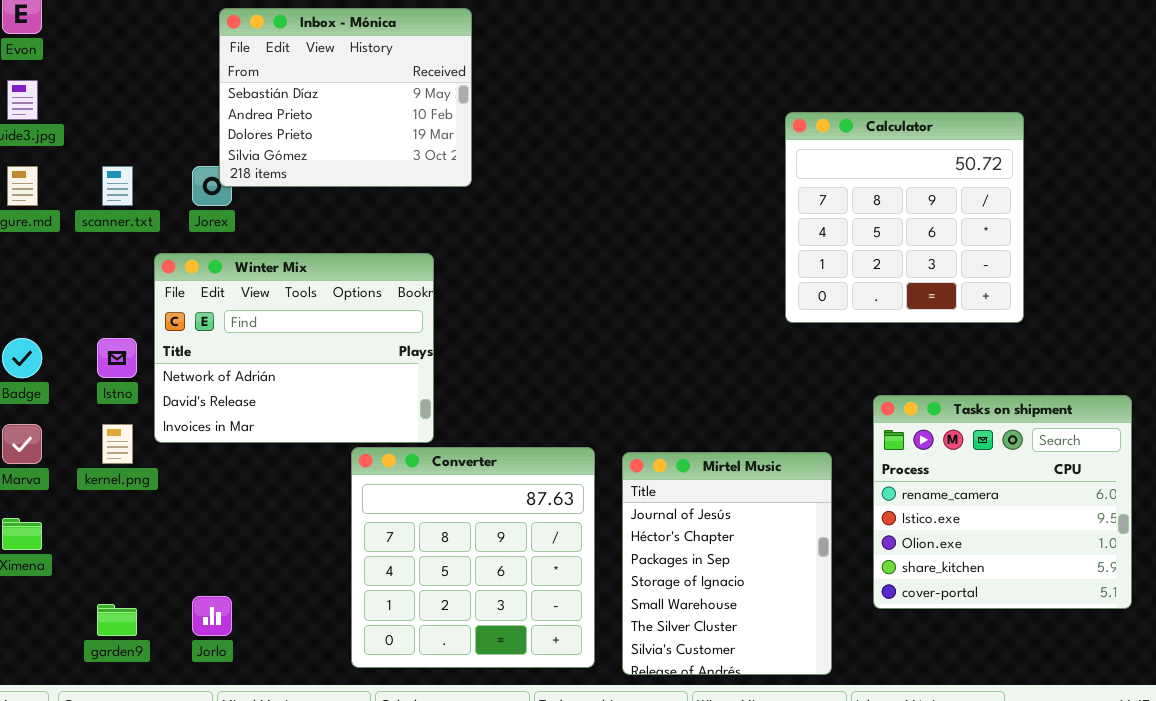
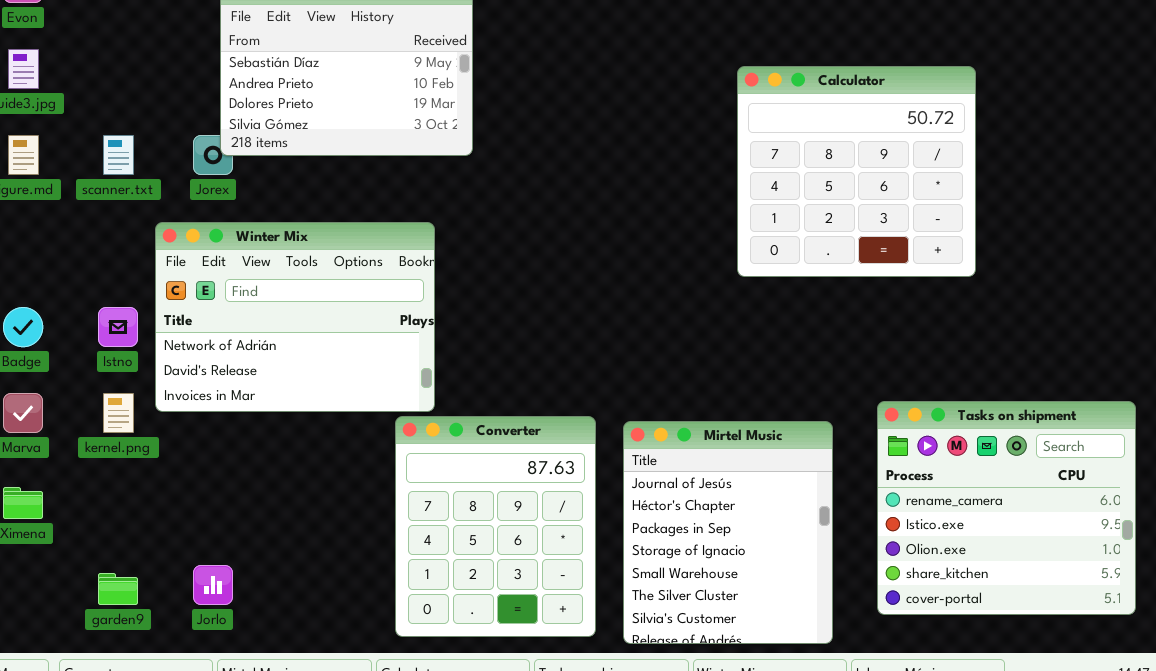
Calculator: [785,112,1024,323] -> [737,66,976,277], moved
Tasks on shipment: [873,395,1132,609] -> [877,401,1136,615], moved
Converter: [351,447,595,668] -> [395,416,596,637], resized

